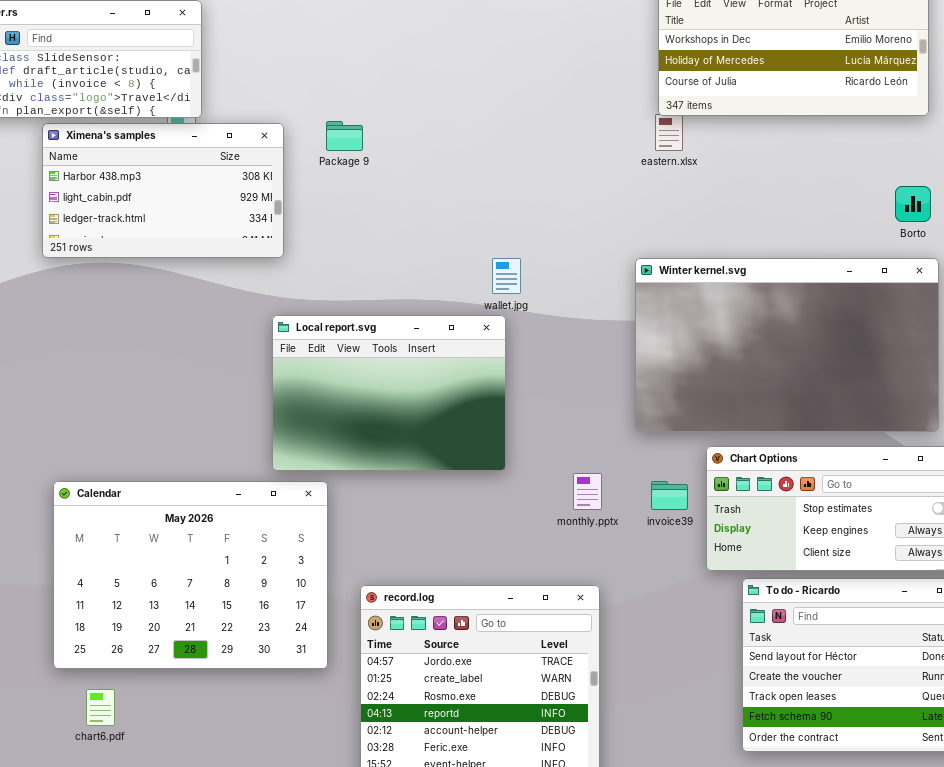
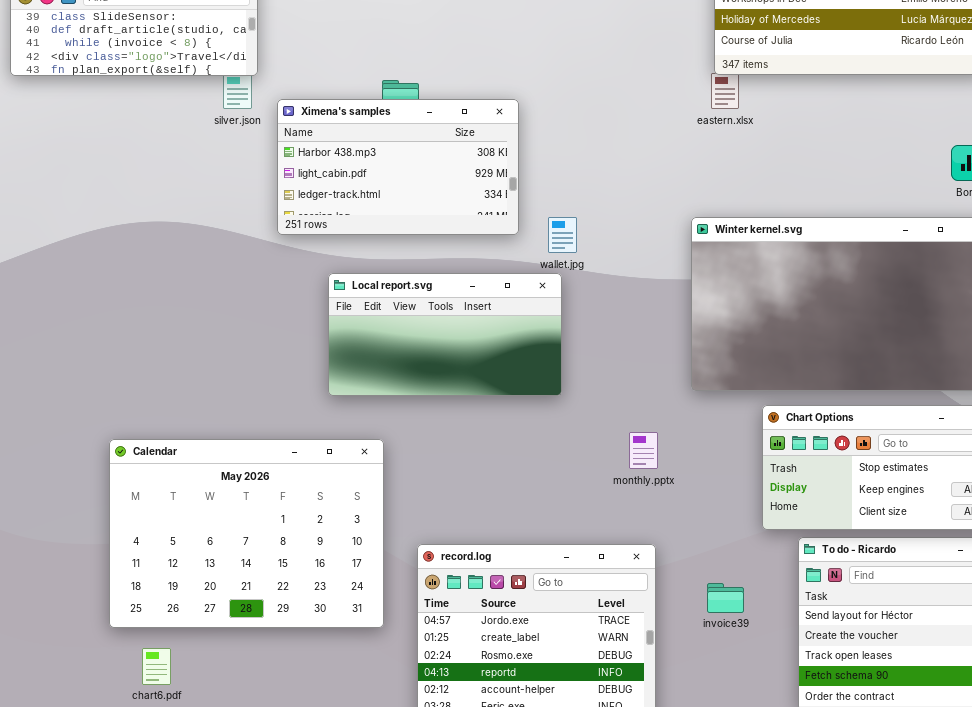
Ximena's samples: [42,123,284,258] -> [277,99,519,235], moved
Local report.svg: [272,315,506,471] -> [328,273,562,396], resized
invoice39: [651,481,688,510] -> [707,583,744,613], moved

